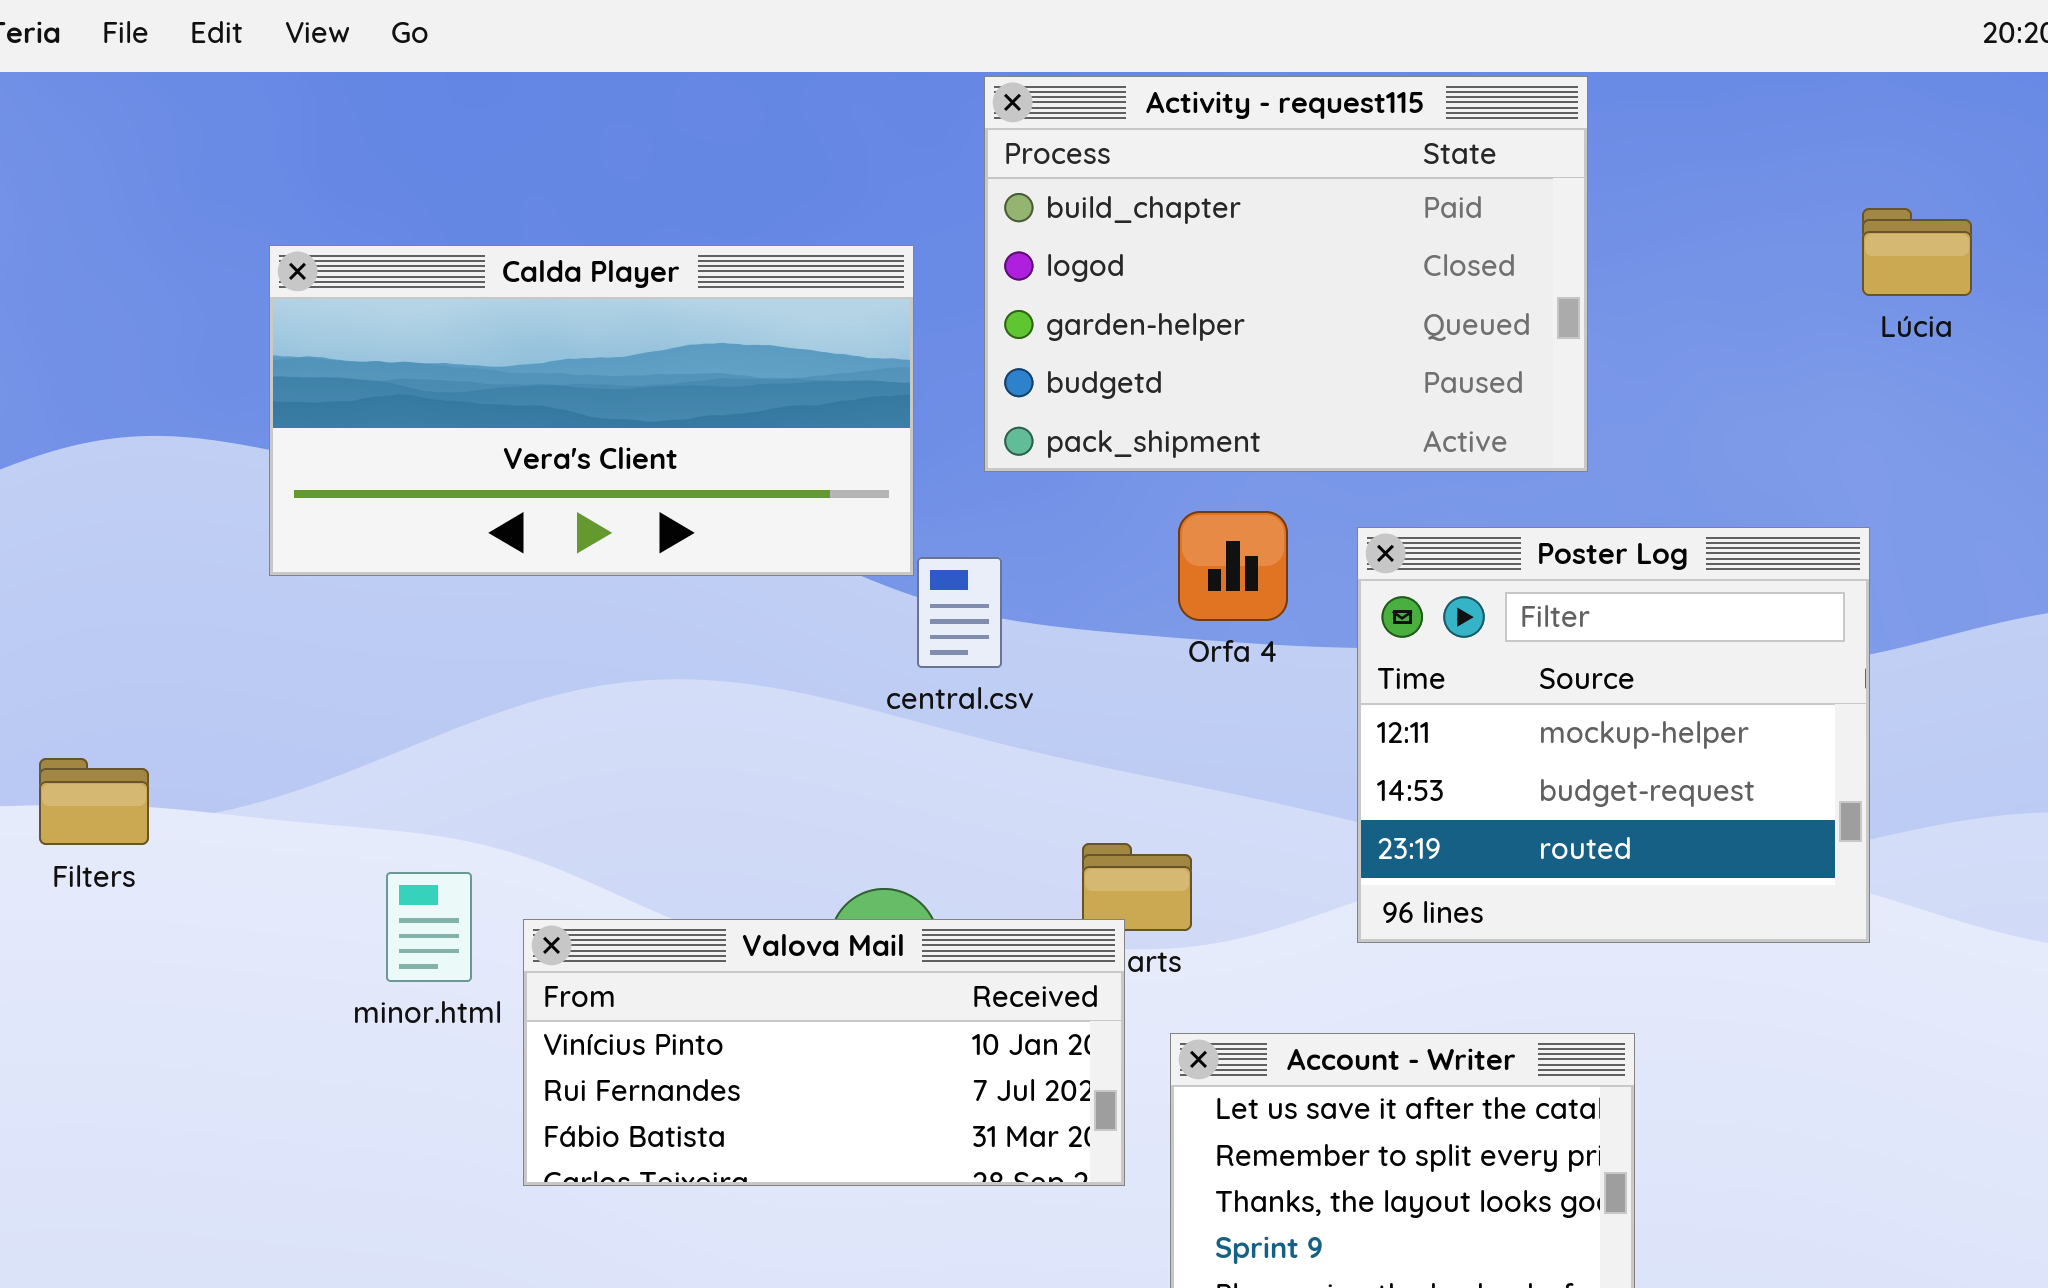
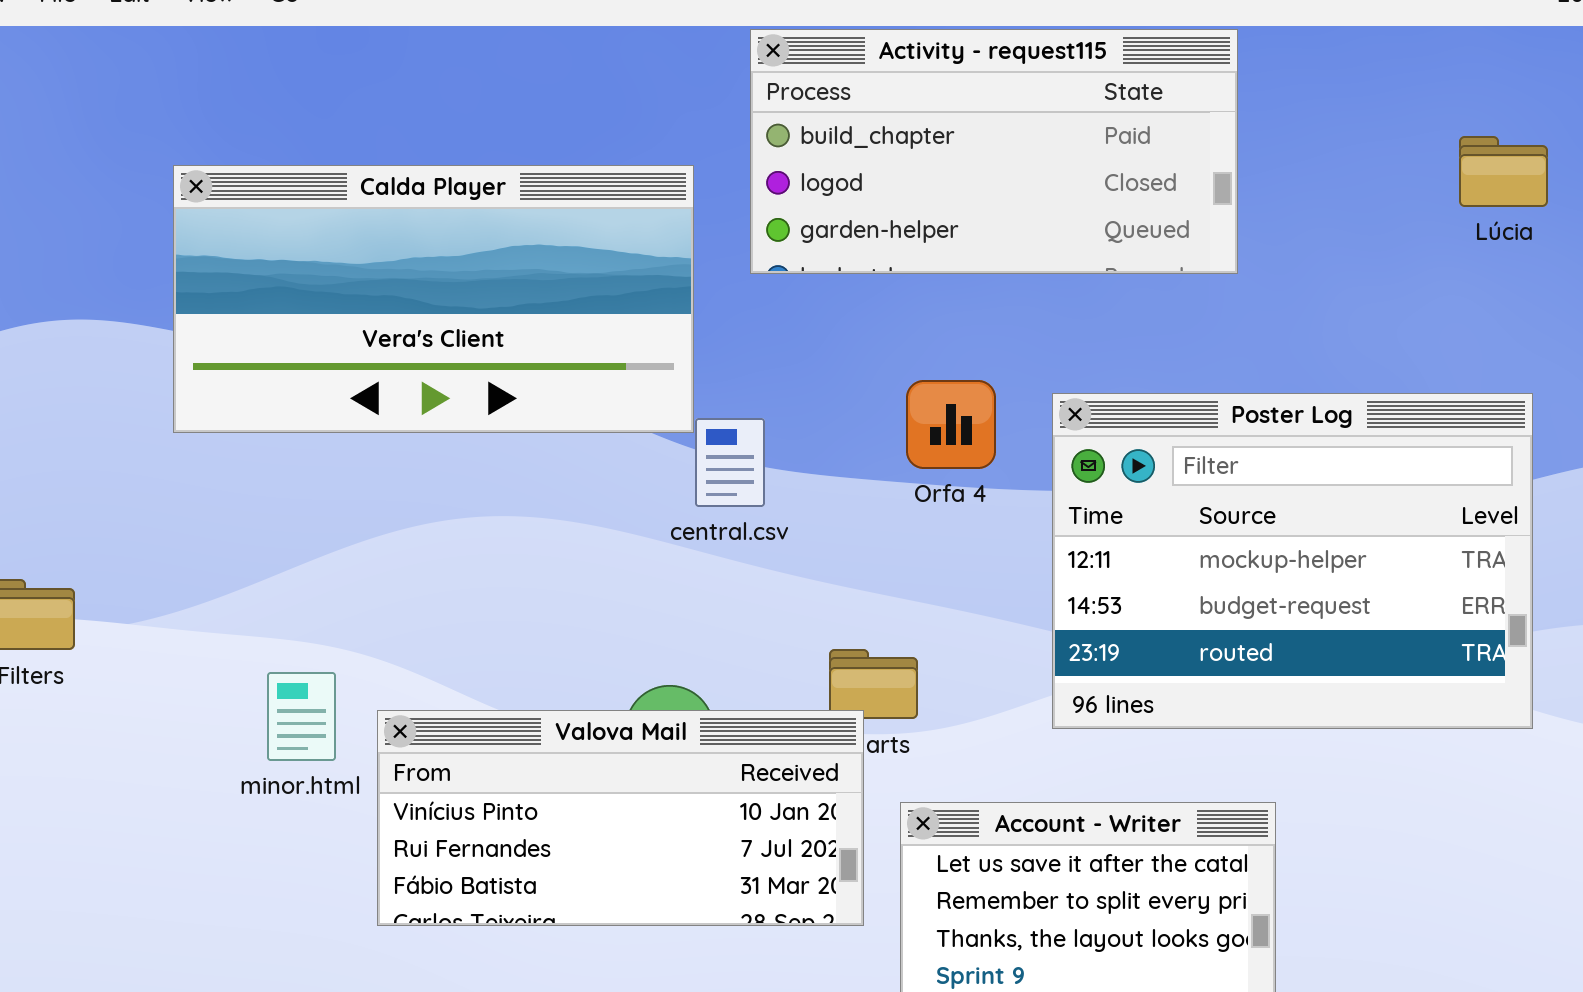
Activity - request115: [984,76,1588,472] -> [750,29,1238,274], resized
Poster Log: [1357,527,1870,943] -> [1052,393,1533,729], resized

